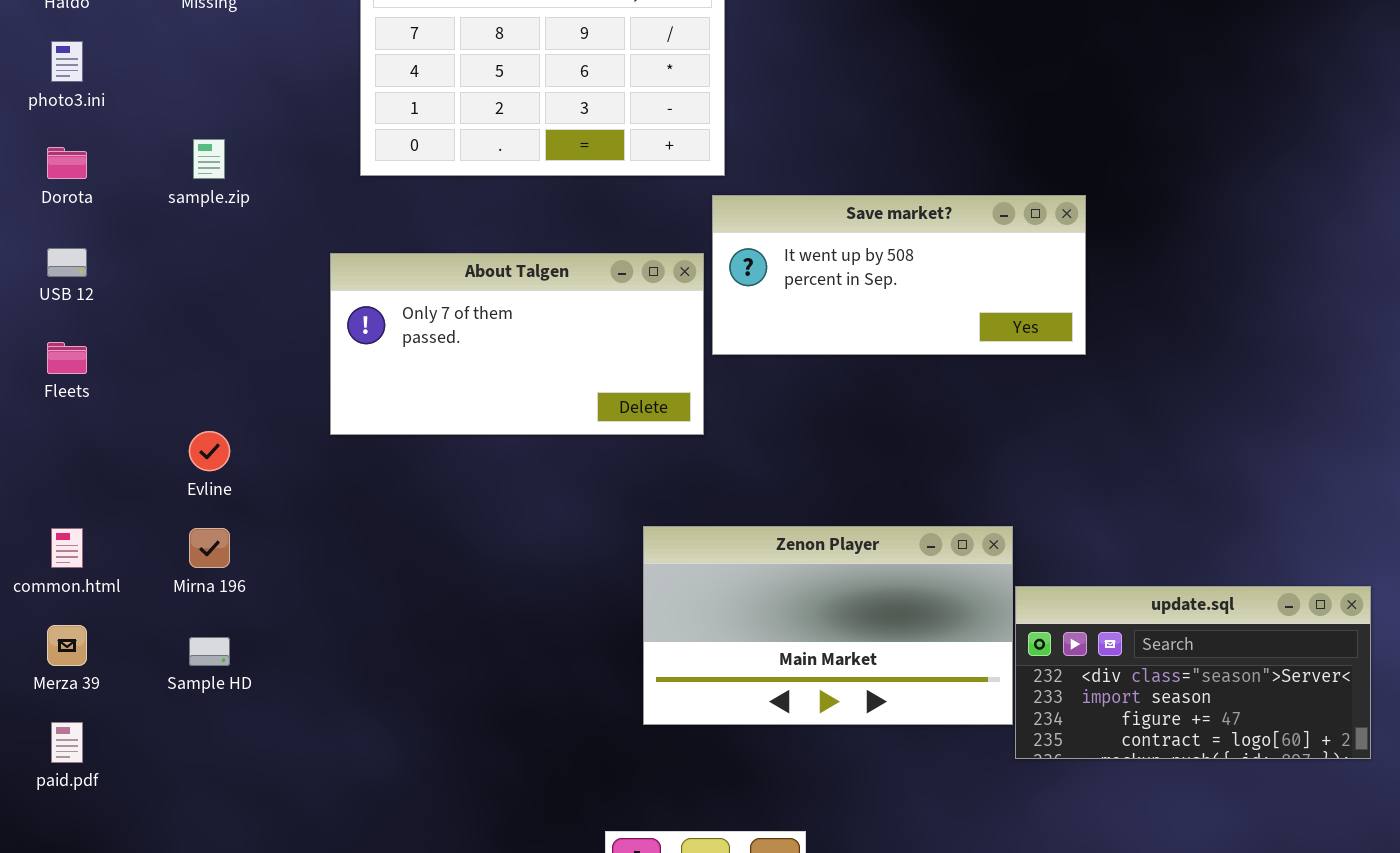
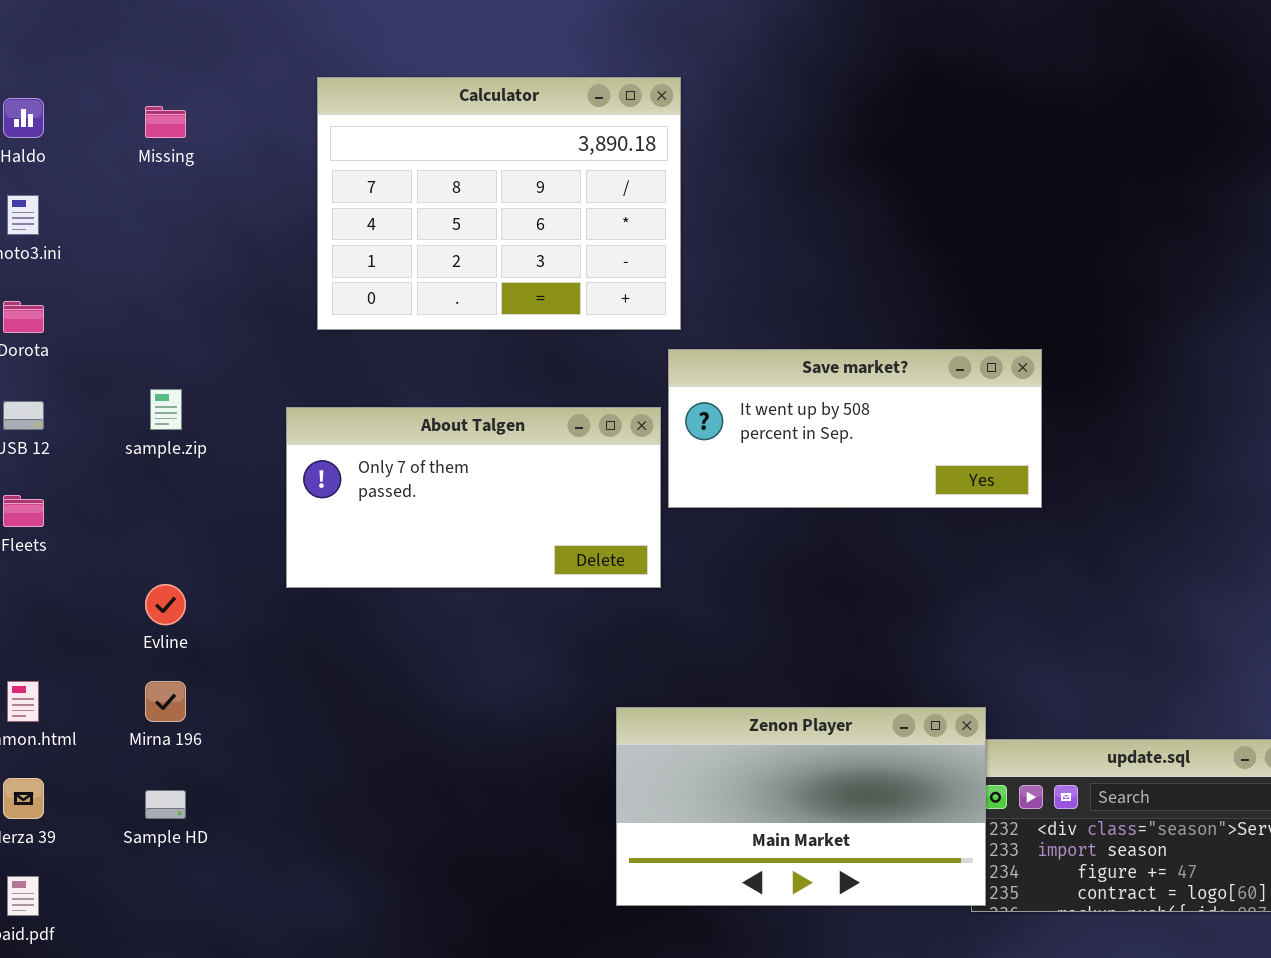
sample.zip: [193,139,225,179] -> [150,389,182,430], moved
Zenon Player: [643,526,1013,725] -> [616,707,986,906], moved

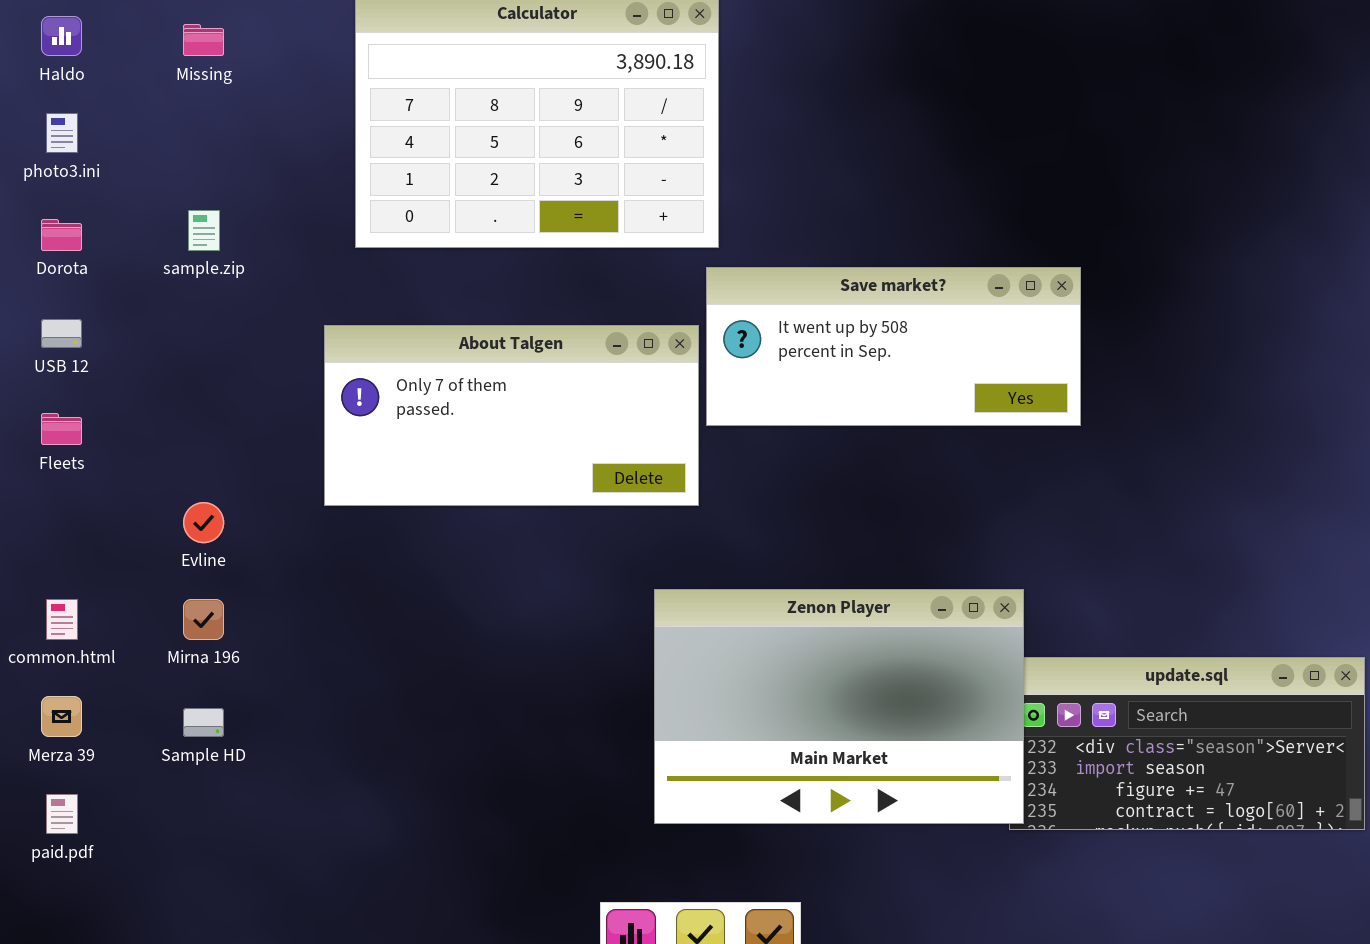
sample.zip: [150,389,182,430] -> [188,210,220,251], moved
Zenon Player: [616,707,986,906] -> [654,589,1024,824], resized

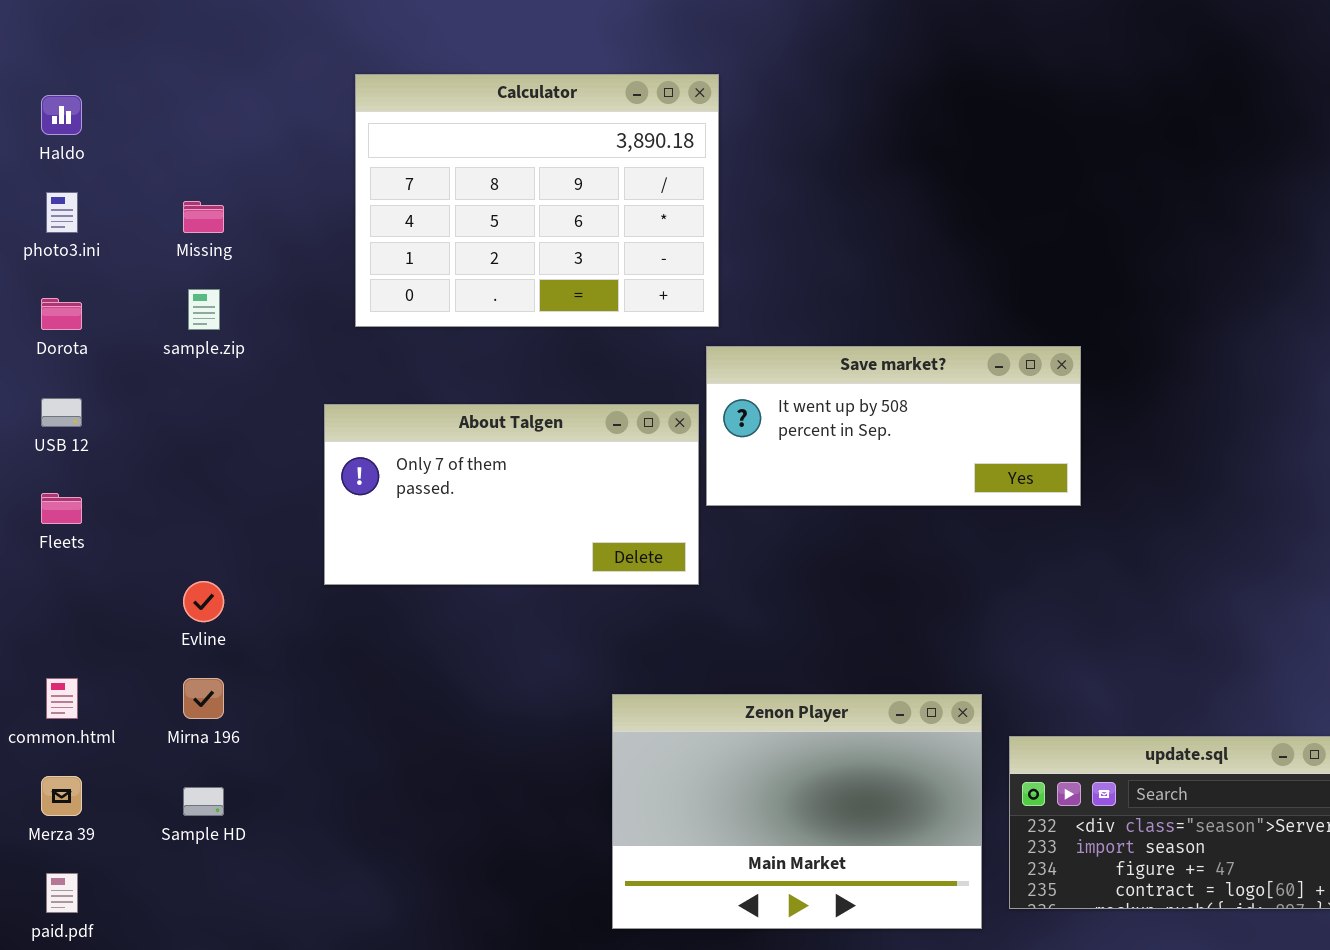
Missing: [183,24,224,56] -> [183,201,224,233], moved
Zenon Player: [654,589,1024,824] -> [612,694,982,929], moved

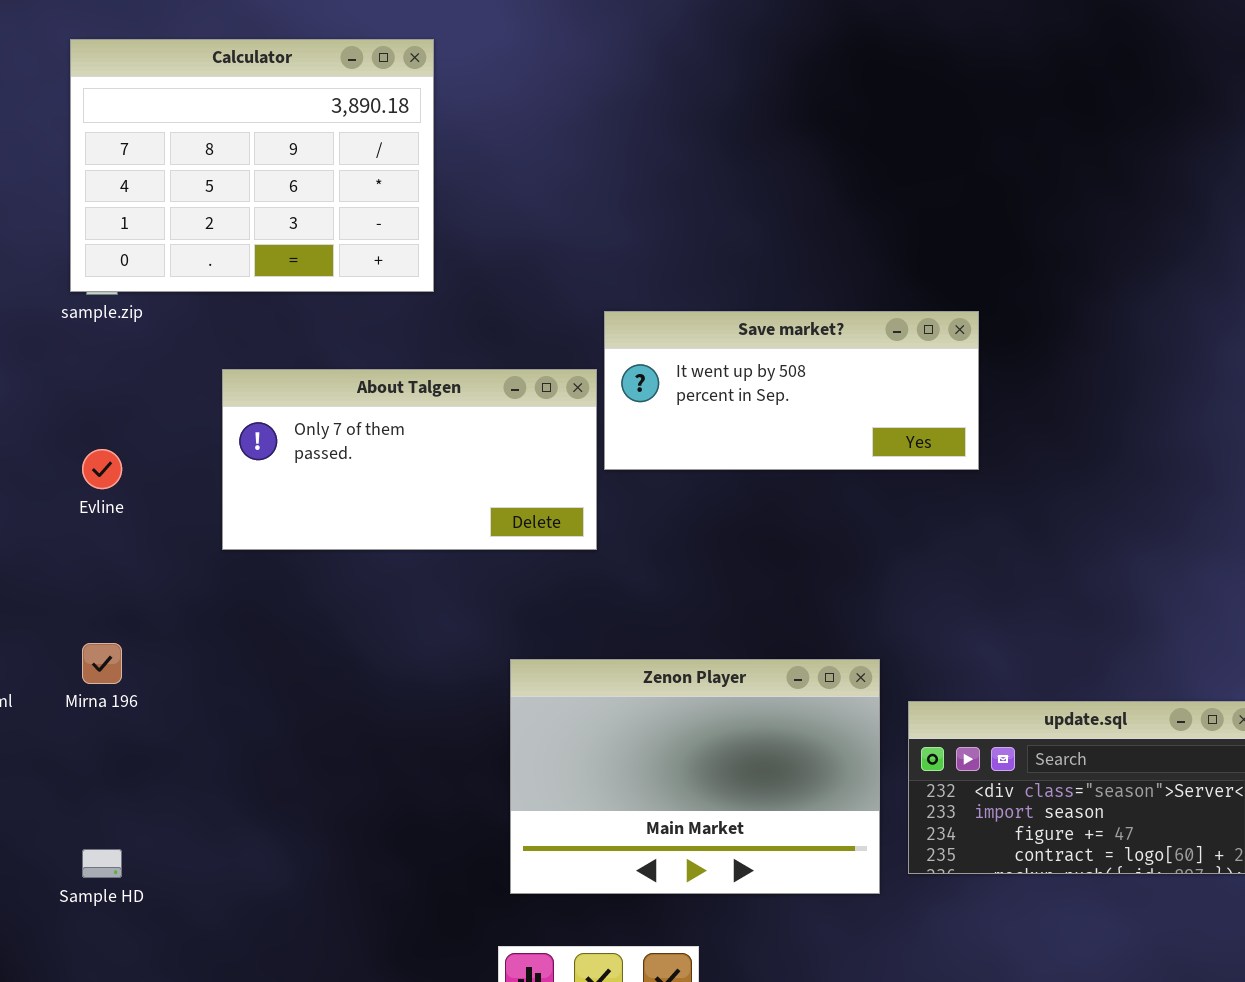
Calculator: [355,74,719,327] -> [70,39,434,292], moved
Evline: [183,581,224,622] -> [82,449,122,489], moved
Sample HD: [183,787,224,816] -> [82,849,122,878], moved

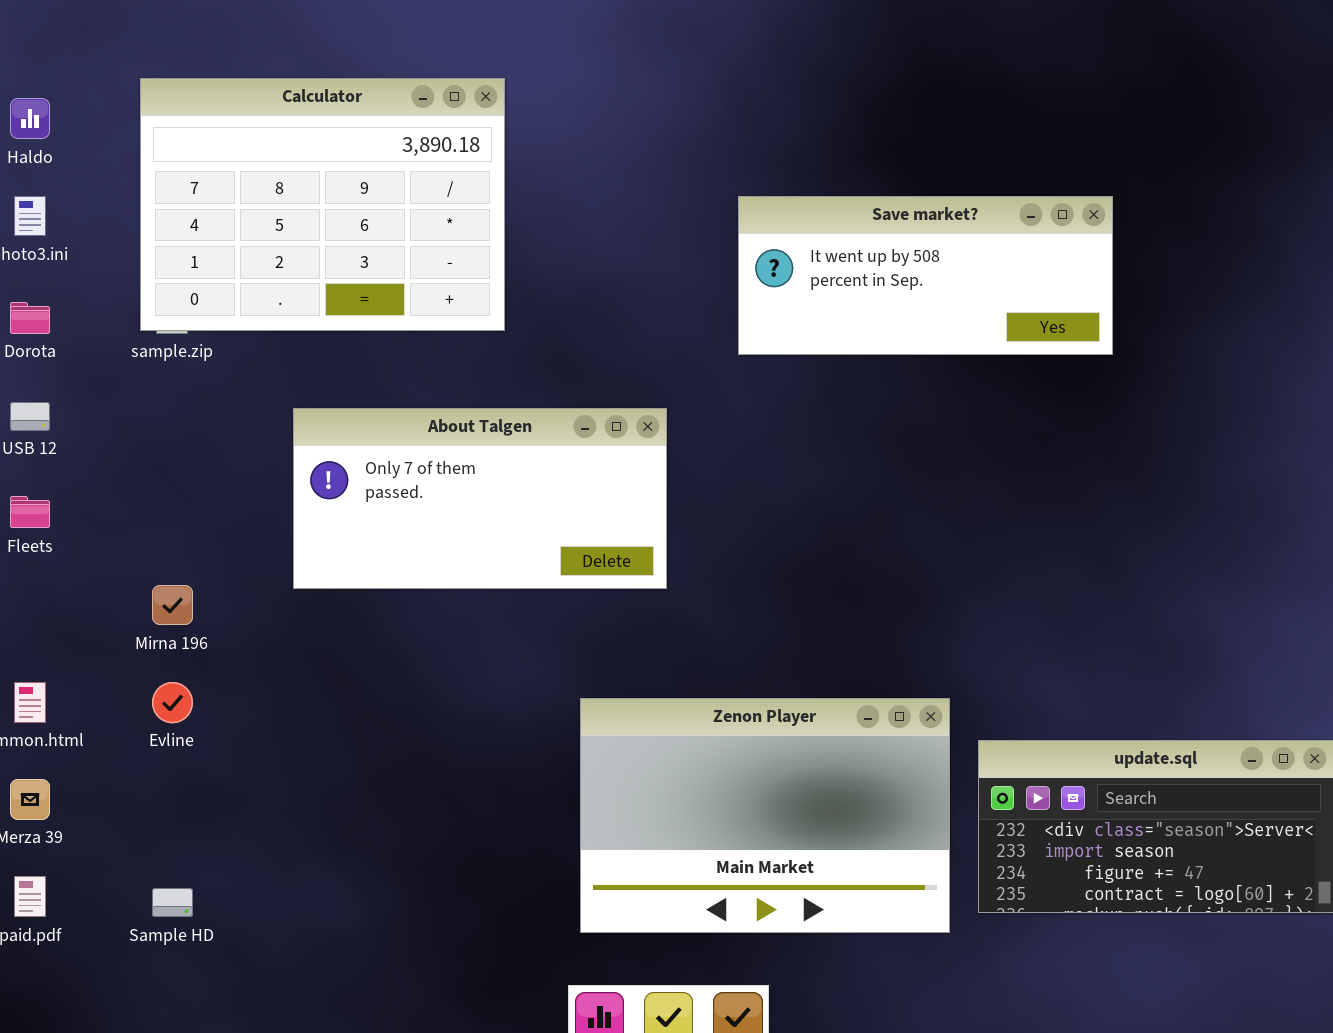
Save market?: [604,311,979,470] -> [738,196,1113,355], moved
Evline: [82,449,122,489] -> [152,682,193,723], moved
Mirna 196: [82,643,122,684] -> [152,585,193,625], moved

